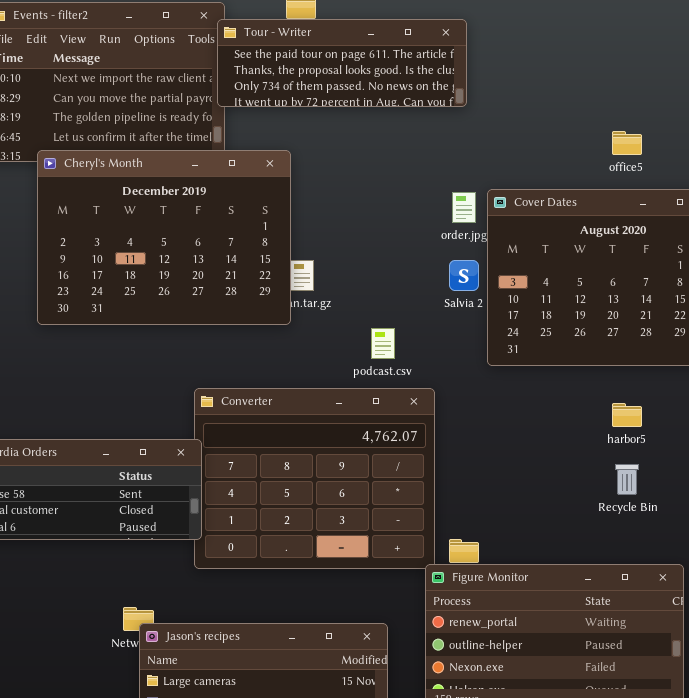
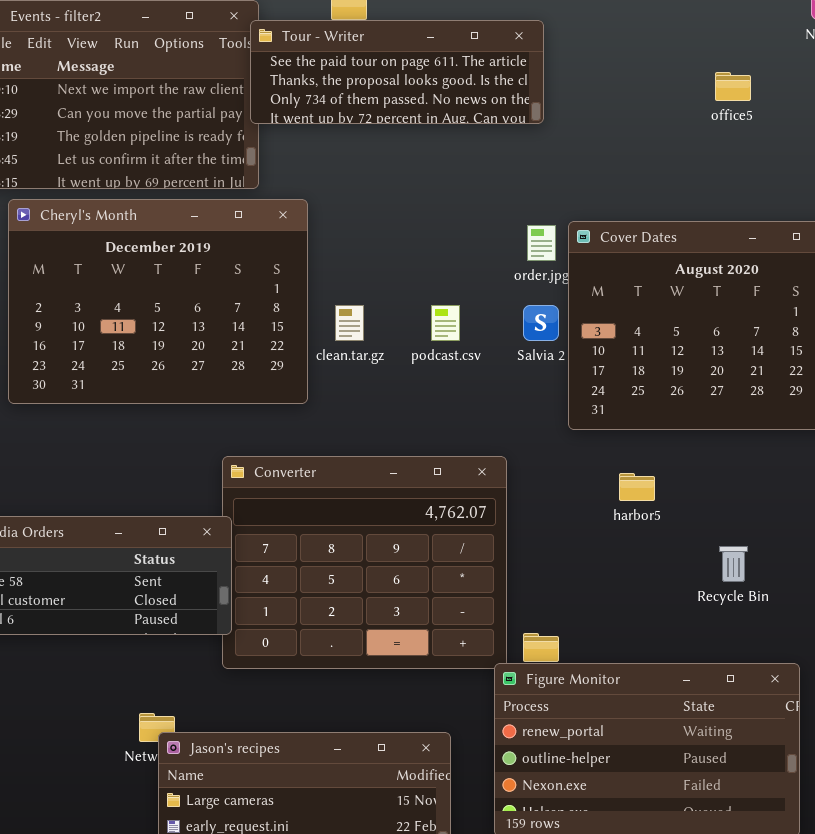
office5: [612,131,642,155] -> [715,72,751,101], moved
Cheryl's Month: [37,150,291,325] -> [8,199,308,404], moved
podcast.csv: [371,328,395,359] -> [431,305,460,341], moved
harbor5: [612,403,642,427] -> [619,473,655,501], moved

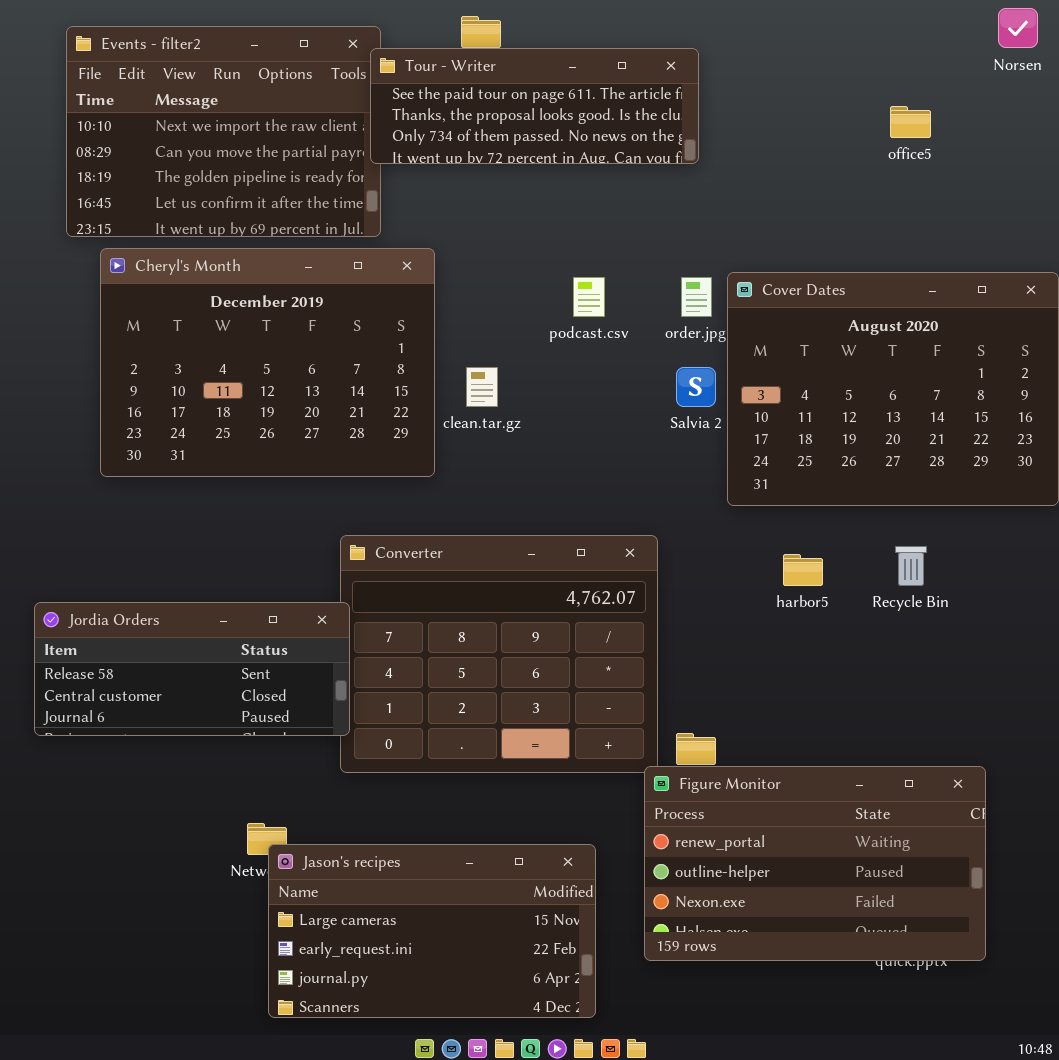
podcast.csv: [431,305,460,341] -> [573,277,605,317], moved
Recycle Bin: [719,546,748,582] -> [895,546,927,586], moved

